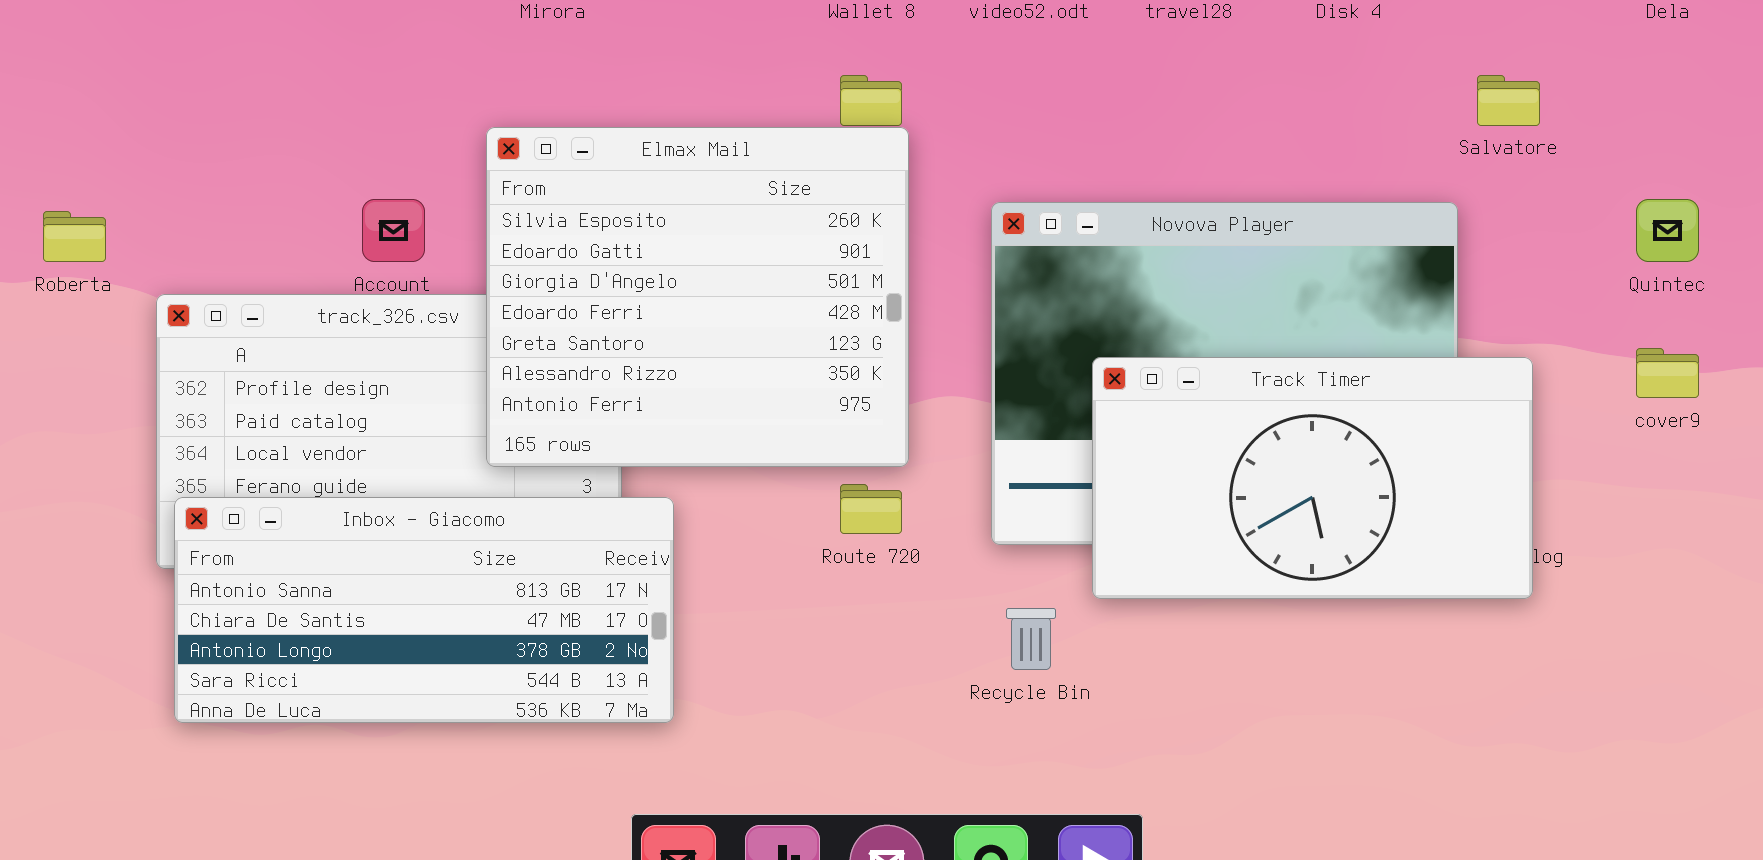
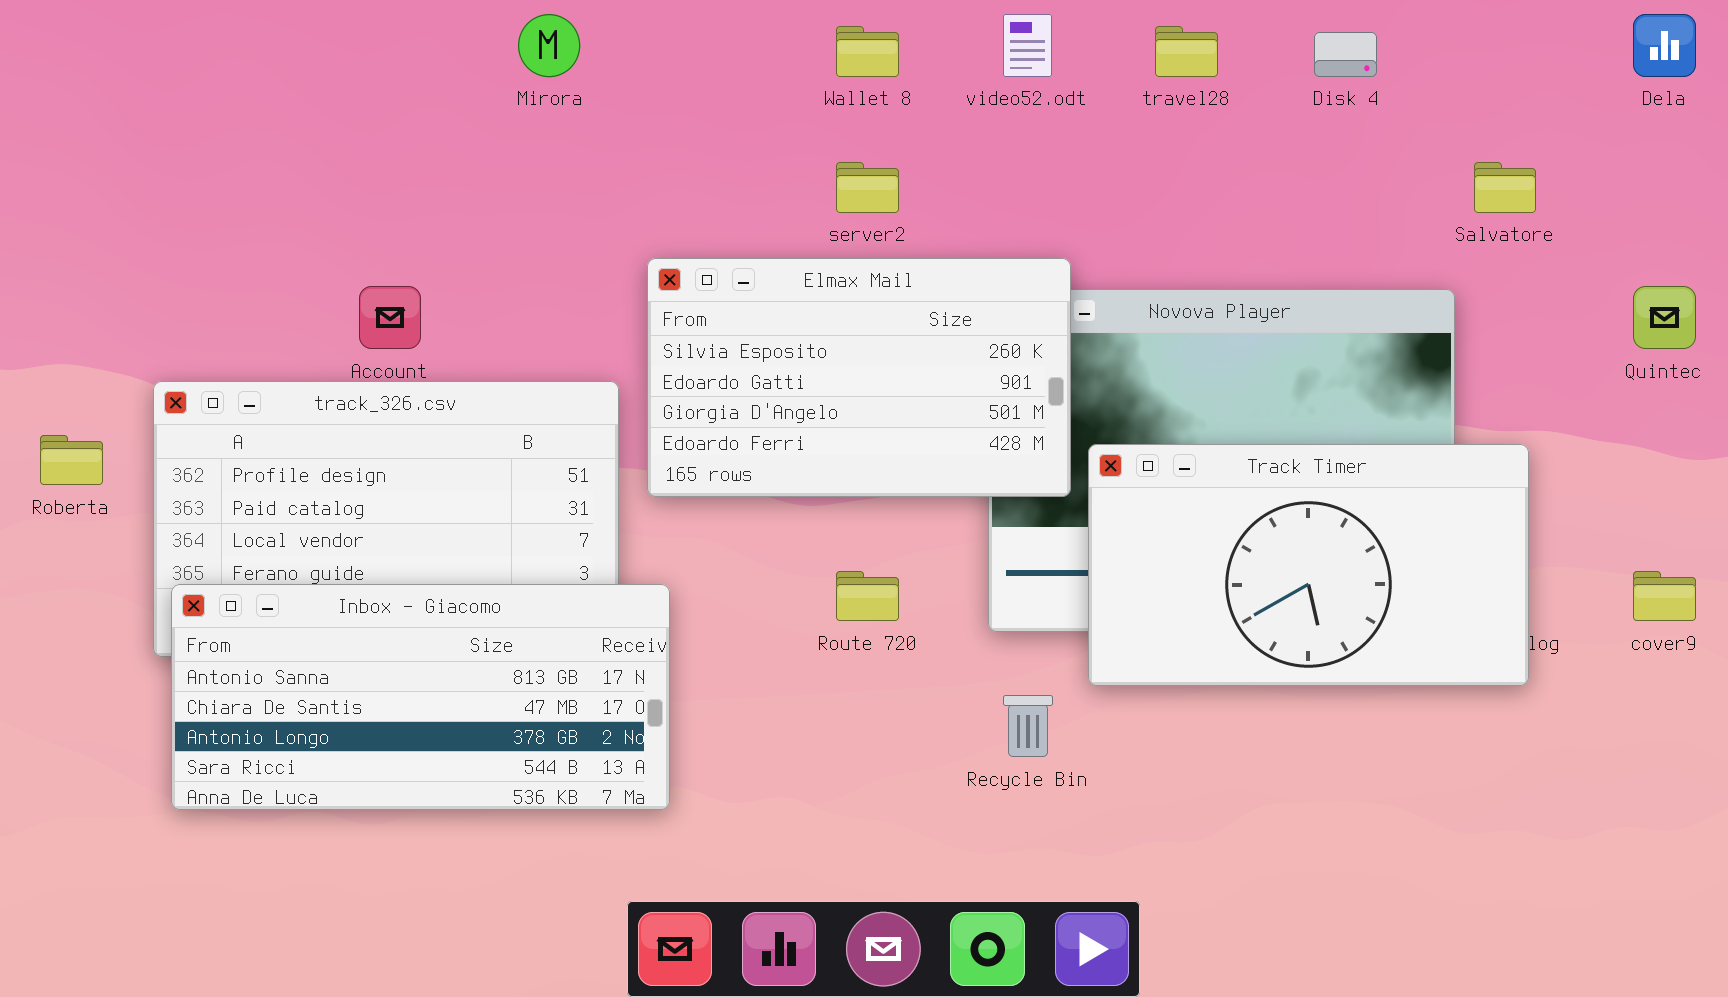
Elmax Mail: [486,127,909,467] -> [647,258,1071,497], moved, resized
Roberta: [43,211,106,262] -> [40,435,103,485], moved
cover9: [1636,348,1699,398] -> [1633,571,1696,621], moved

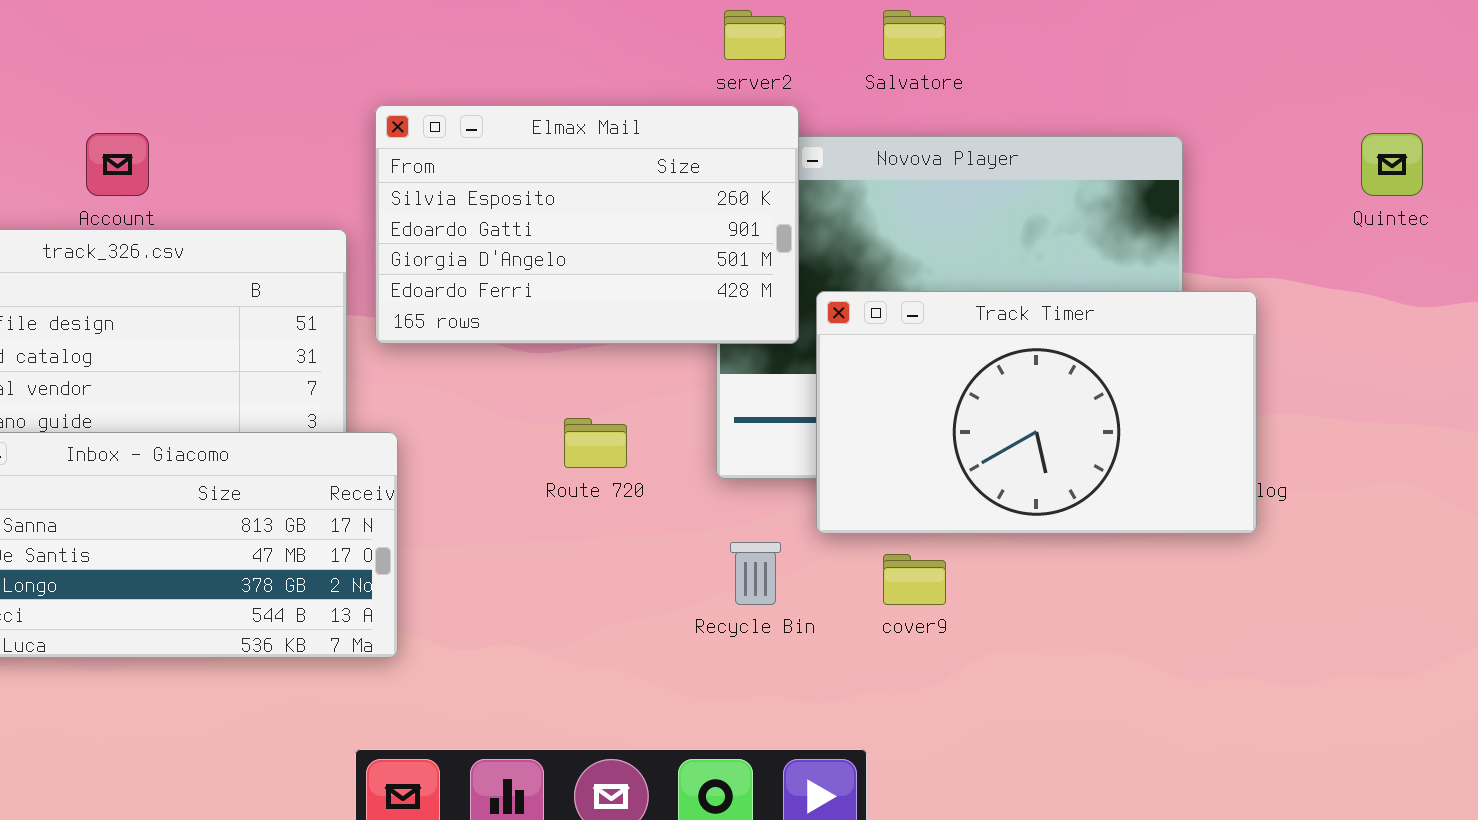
server2: [836,162,899,213] -> [724,10,786,60], moved
Salvatore: [1474,162,1536,213] -> [883,10,946,60], moved
cover9: [1633,571,1696,621] -> [883,554,946,605], moved

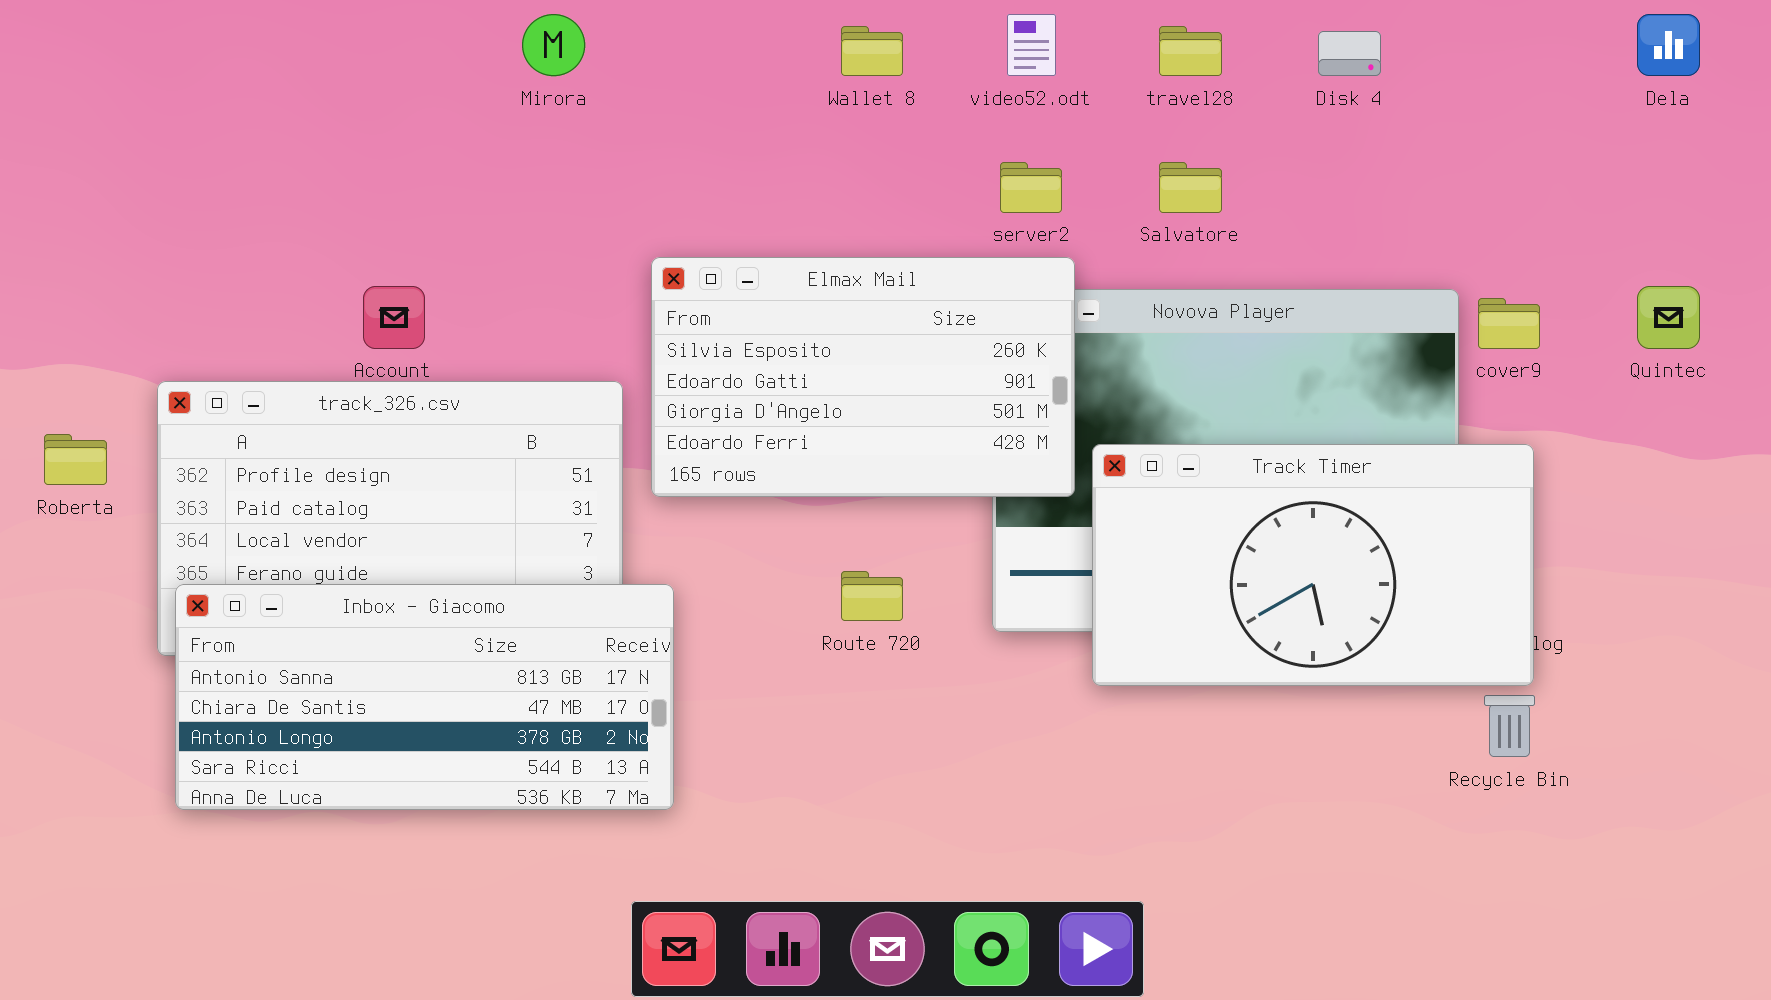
Recycle Bin: [730,542,781,605] -> [1484,695,1535,757], moved
cover9: [883,554,946,605] -> [1478,298,1540,349], moved

